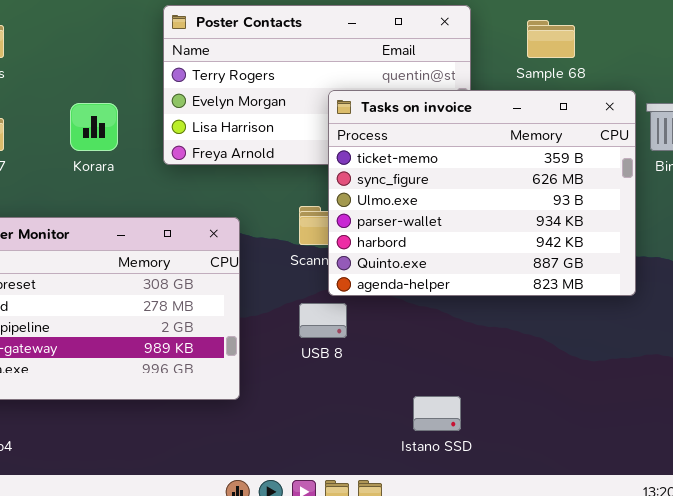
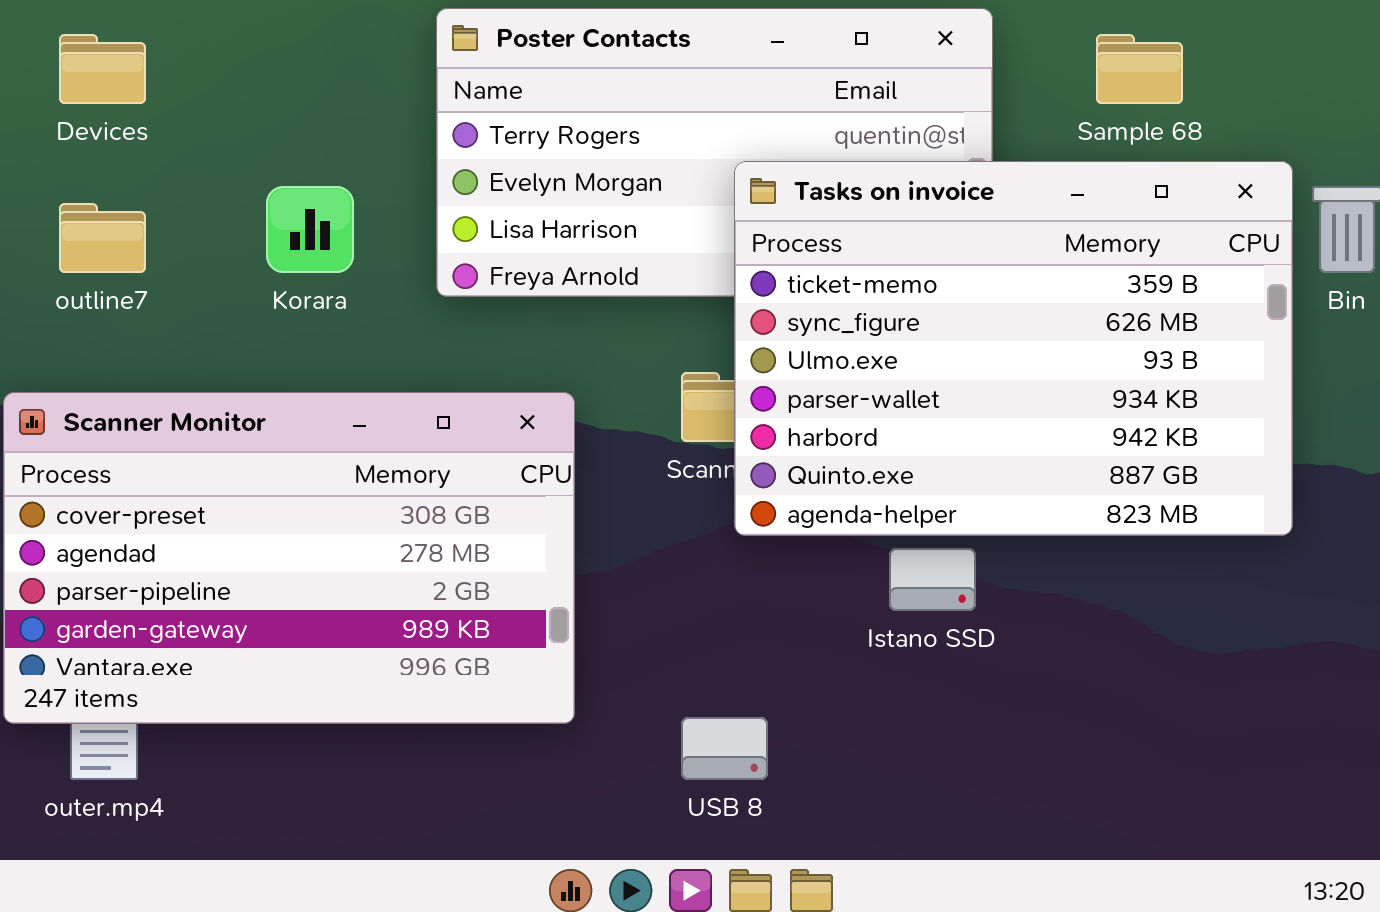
USB 8: [299,303,347,338] -> [681,717,768,780], moved
Istano SSD: [413,396,461,431] -> [889,548,976,611], moved

